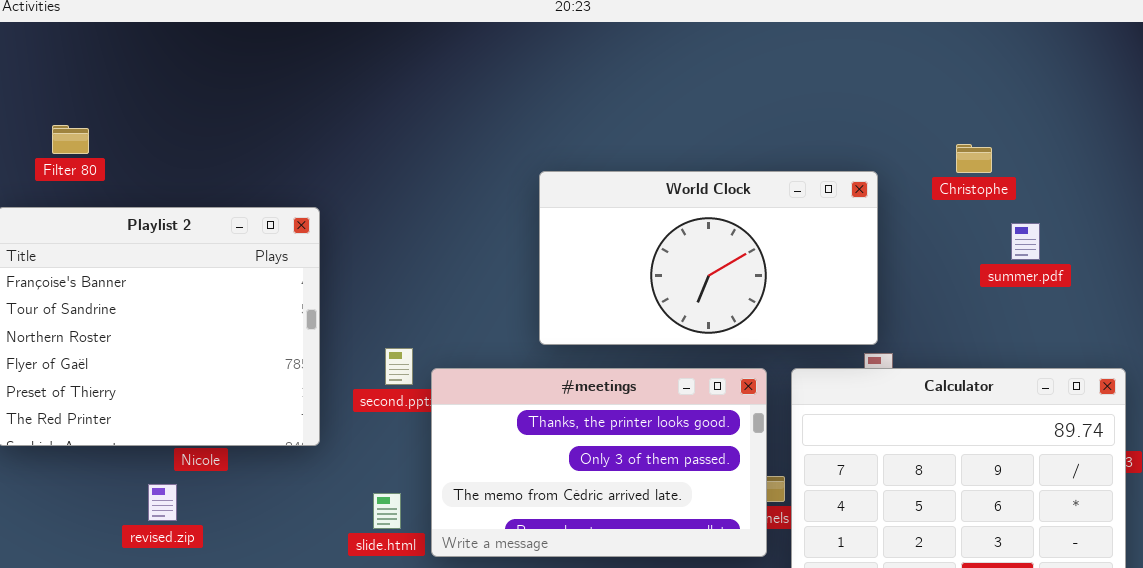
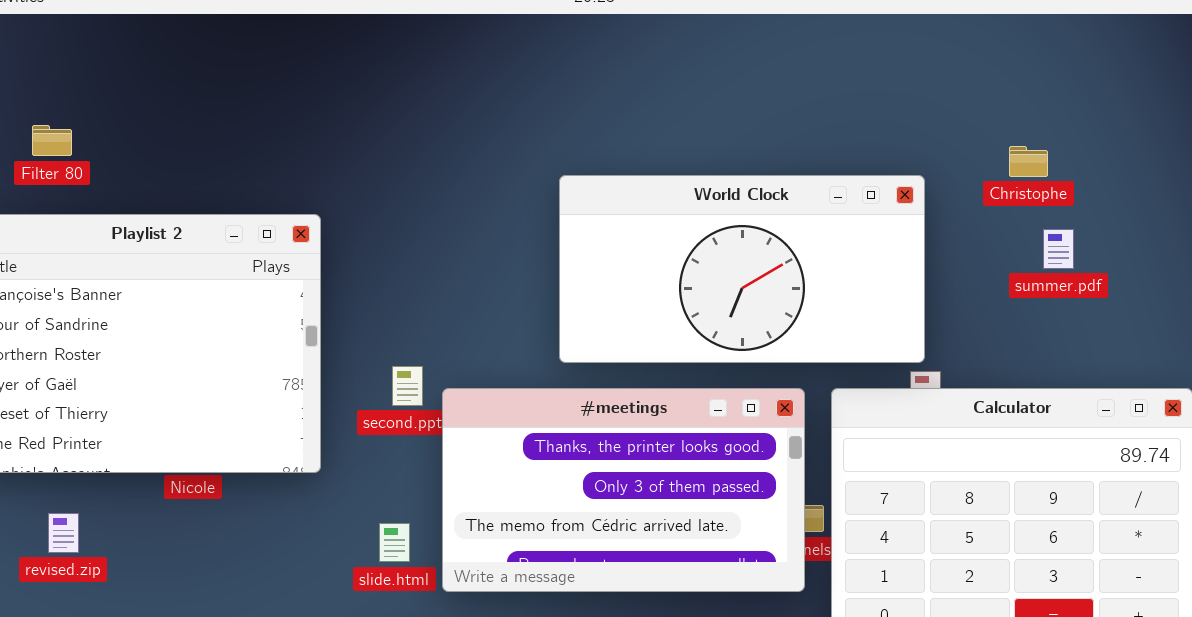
summer.pdf: [1011,223,1040,260] -> [1043,229,1074,269], moved
revised.zip: [148,484,177,521] -> [48,513,79,553], moved

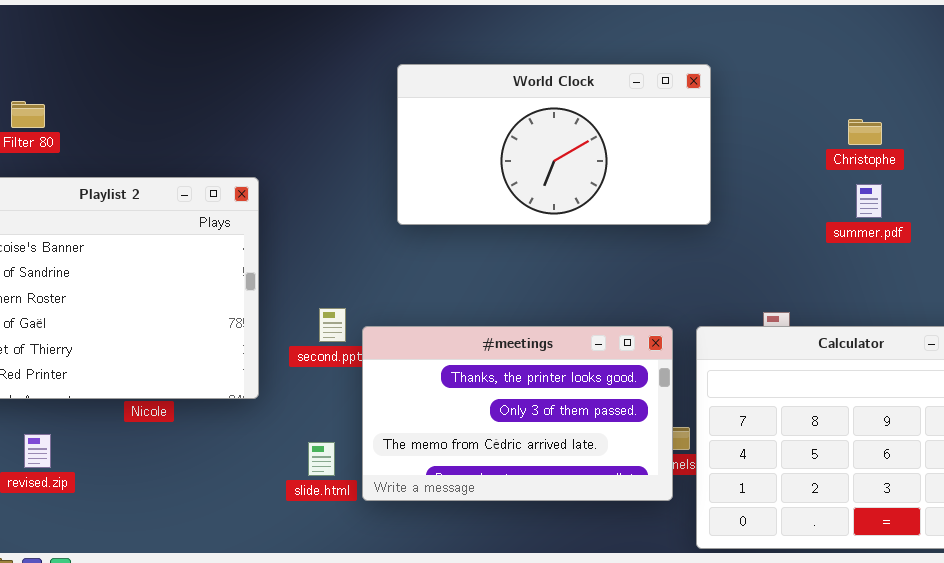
World Clock: [559,175,925,363] -> [397,64,711,225], moved
summer.pdf: [1043,229,1074,269] -> [856,184,882,218], moved

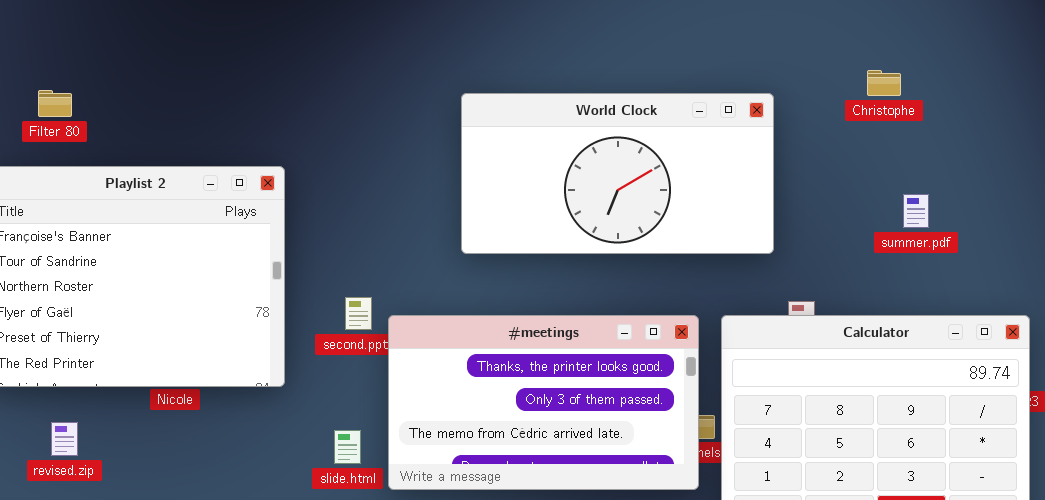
World Clock: [397,64,711,225] -> [461,93,774,254], moved
Christophe: [848,119,882,145] -> [867,70,901,96], moved
summer.pdf: [856,184,882,218] -> [903,194,929,228], moved

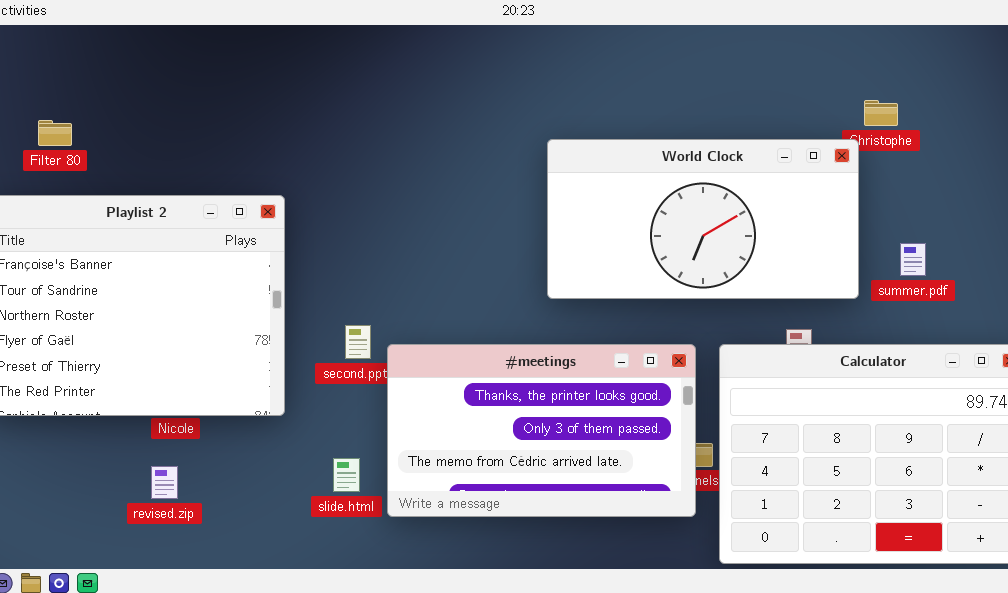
World Clock: [461,93,774,254] -> [547,139,859,299], moved
summer.pdf: [903,194,929,228] -> [900,243,926,276], moved
revised.zip: [51,422,78,456] -> [151,466,178,499], moved

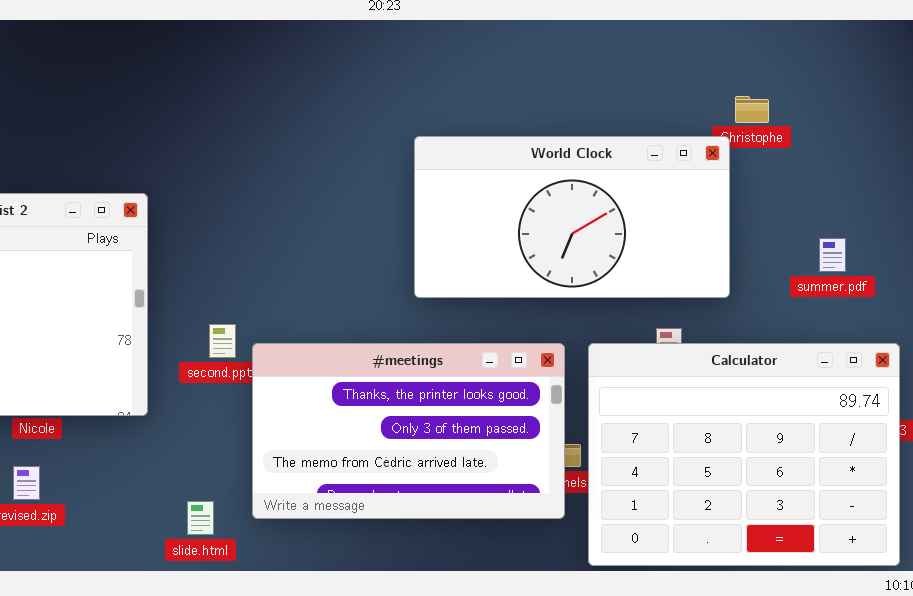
summer.pdf: [900,243,926,276] -> [819,238,846,272], moved
slide.html: [333,458,360,492] -> [187,501,214,535], moved

